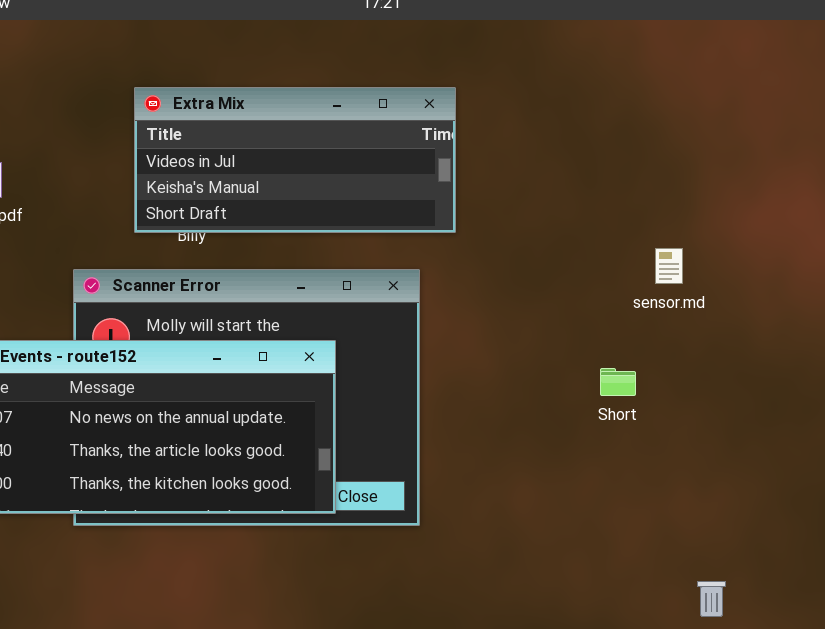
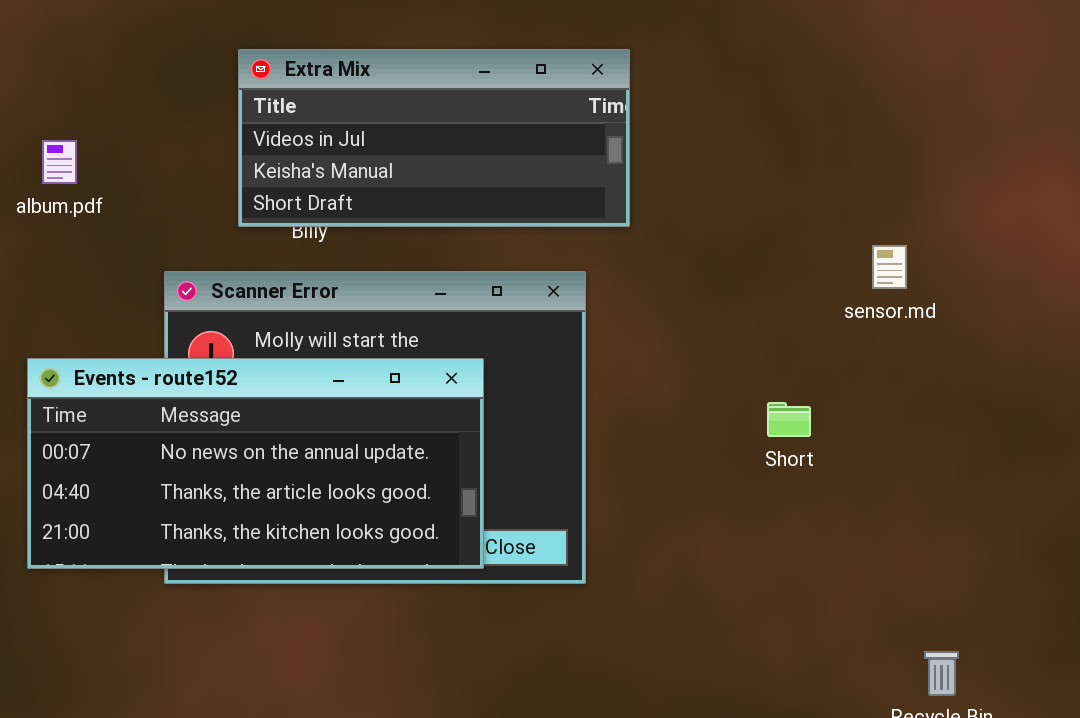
Short: [600,368,636,396] -> [767,402,811,437], moved

